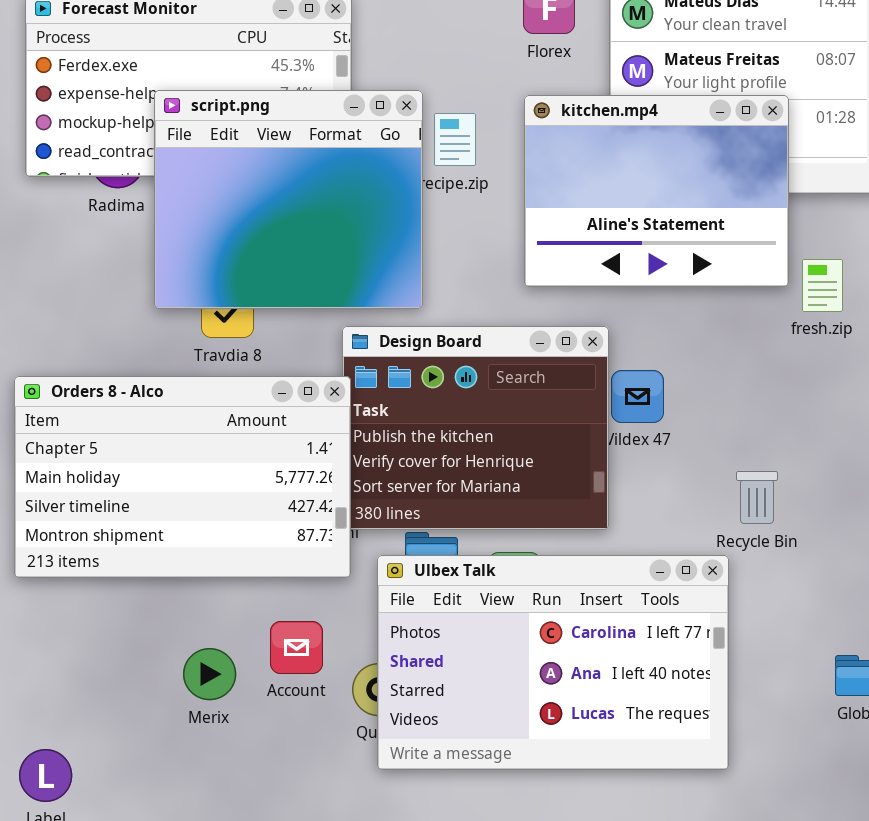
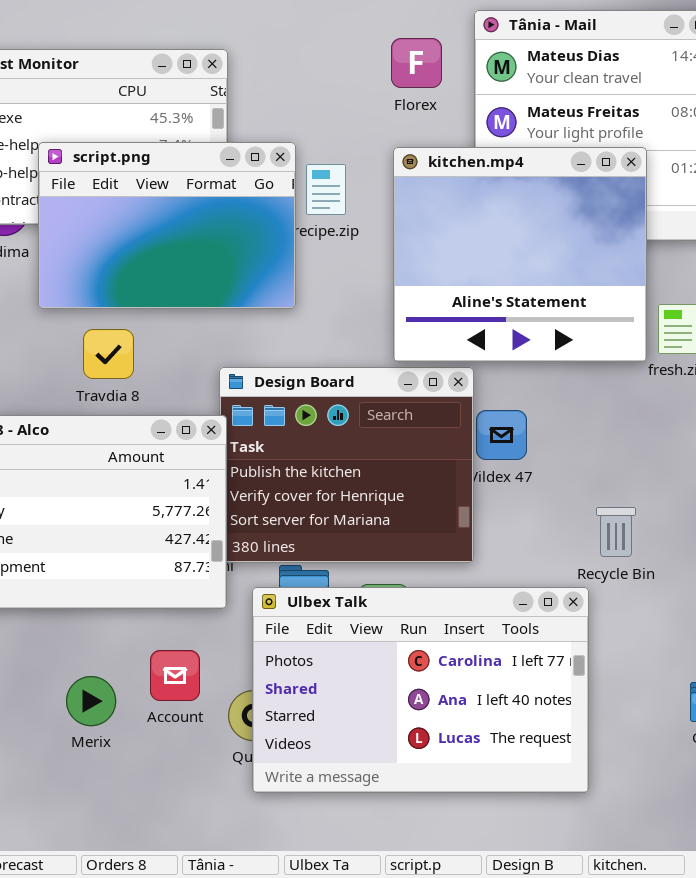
script.png: [154,90,423,309] -> [38,142,296,309], resized
kitchen.mp4: [524,95,789,287] -> [393,147,647,362], resized

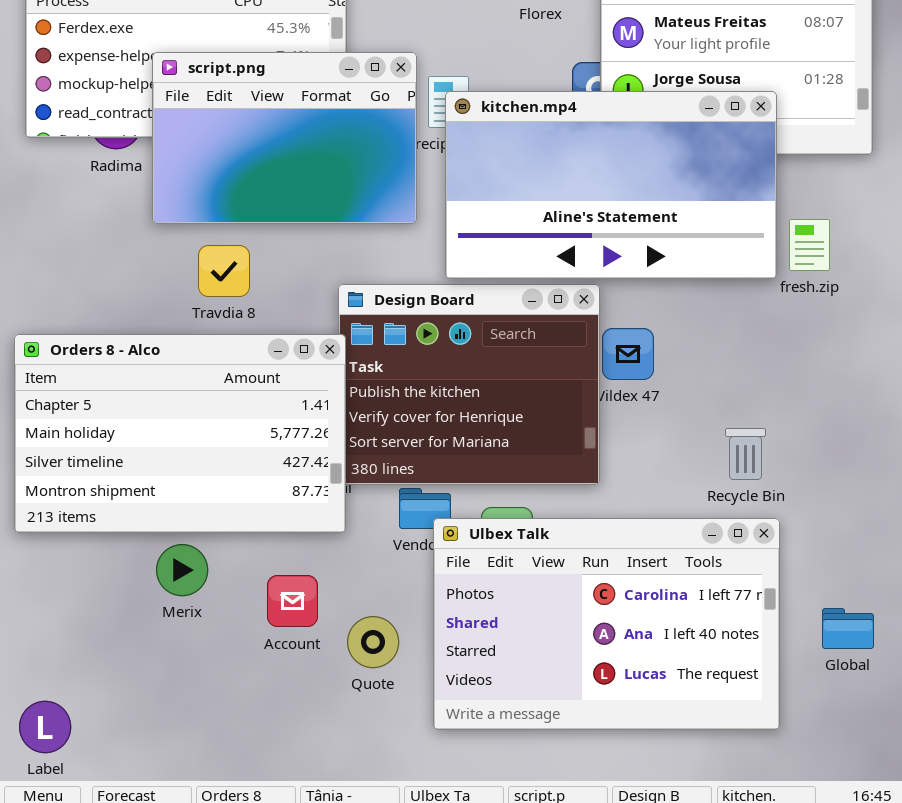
kitchen.mp4: [393,147,647,362] -> [445,91,777,279], resized
Ulbex Talk: [252,587,589,793] -> [433,518,780,730], moved
Merix: [66,676,116,726] -> [156,544,208,596], moved

